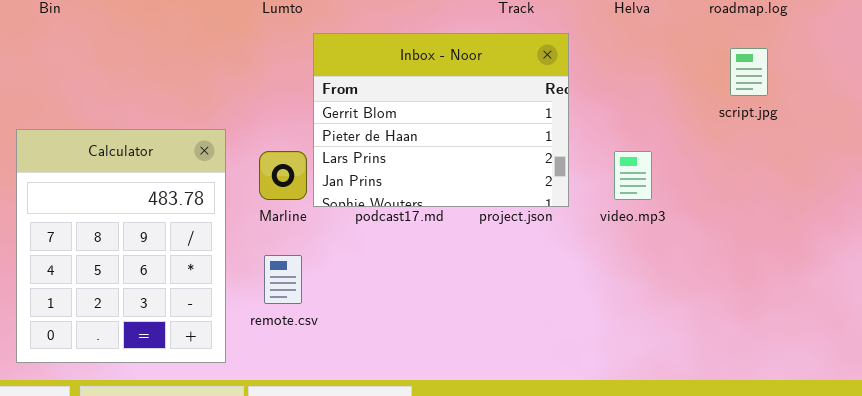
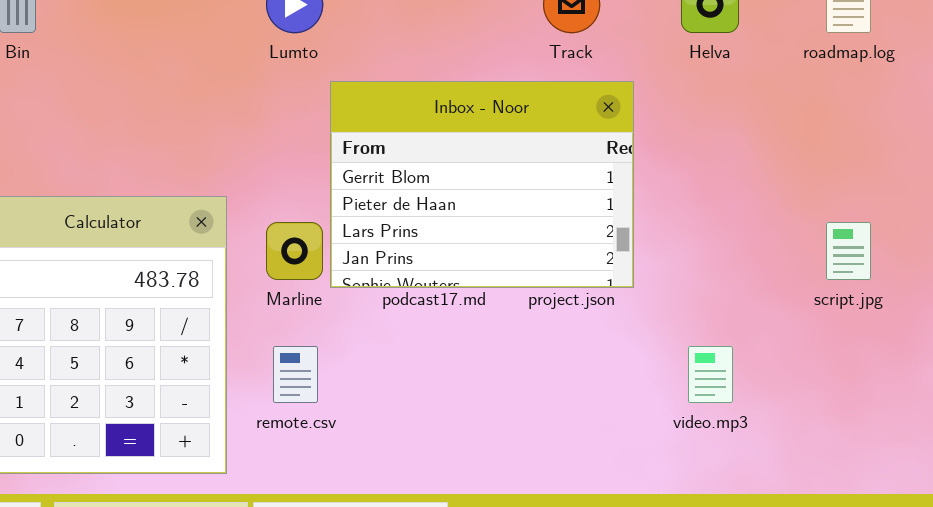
script.jpg: [730,48,768,96] -> [826,222,871,280], moved
video.mp3: [614,151,652,200] -> [688,346,733,403], moved

